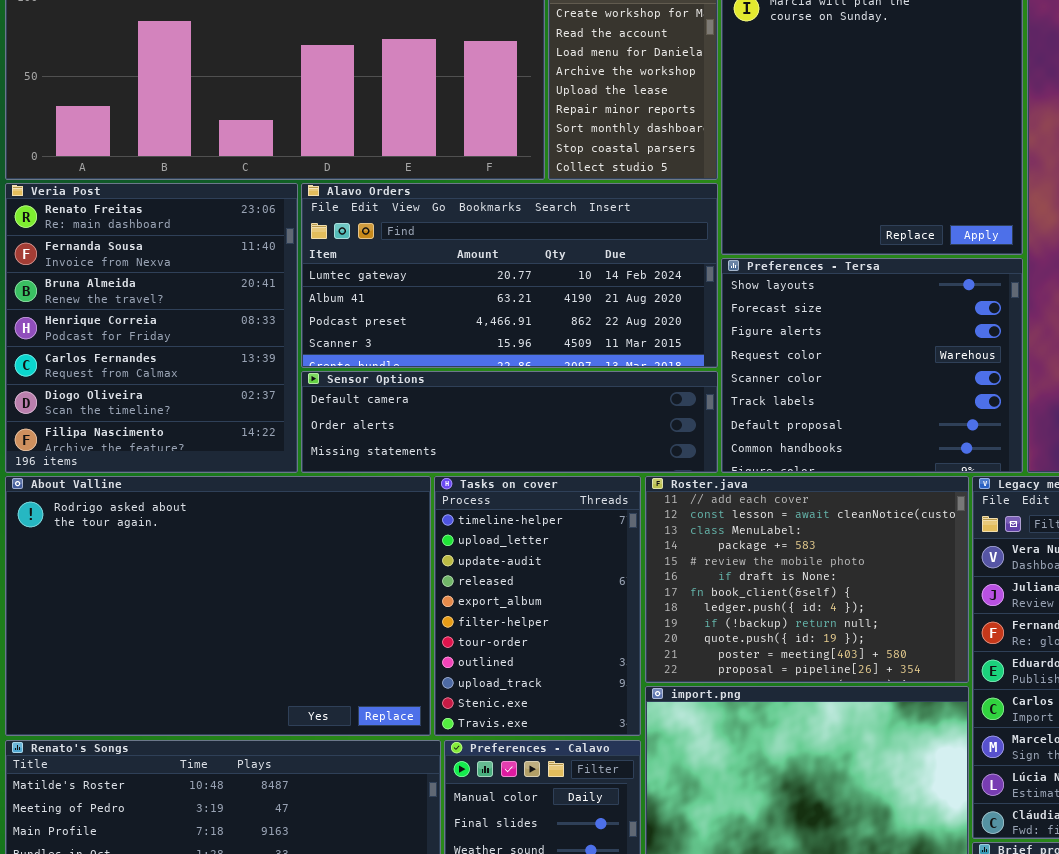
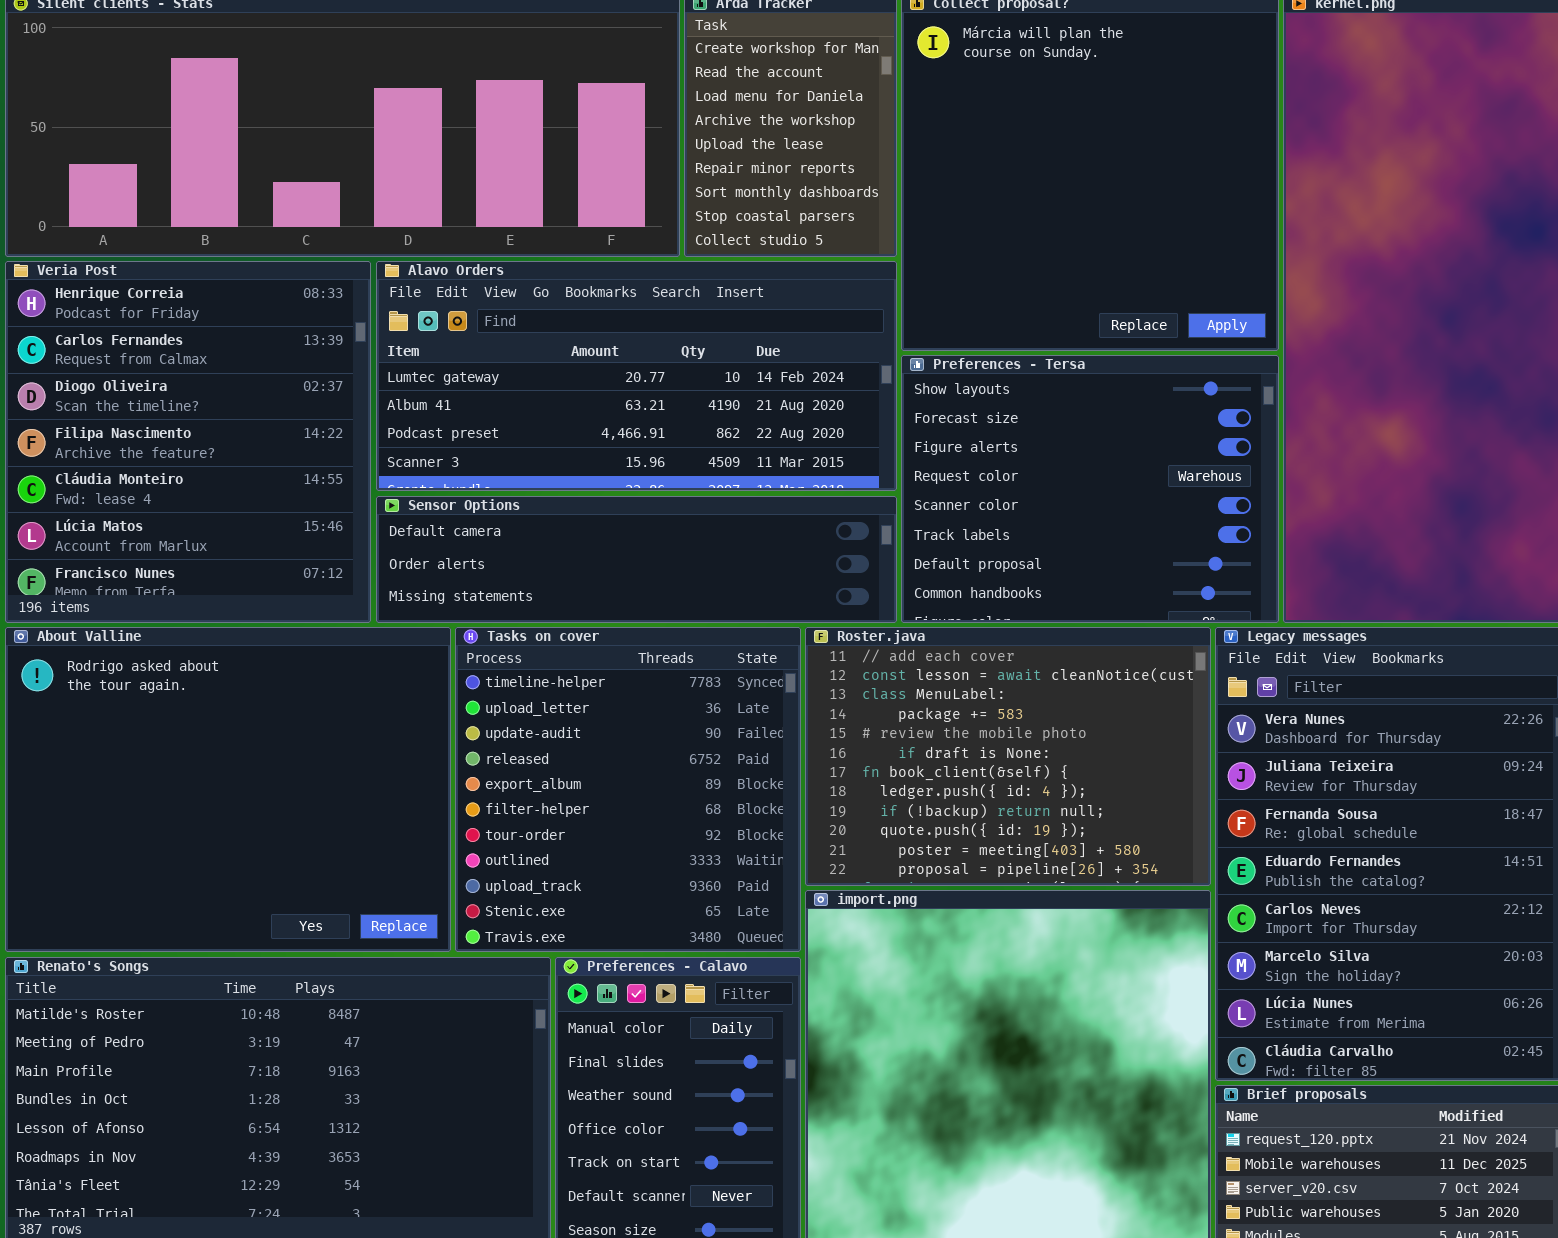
Veria Post: [5,183,298,473] -> [5,261,371,623], scrolled down 3 rows
About Valline: [5,476,431,736] -> [5,627,451,952], resized
Tasks on cover: [434,476,641,736] -> [455,627,801,952], resized

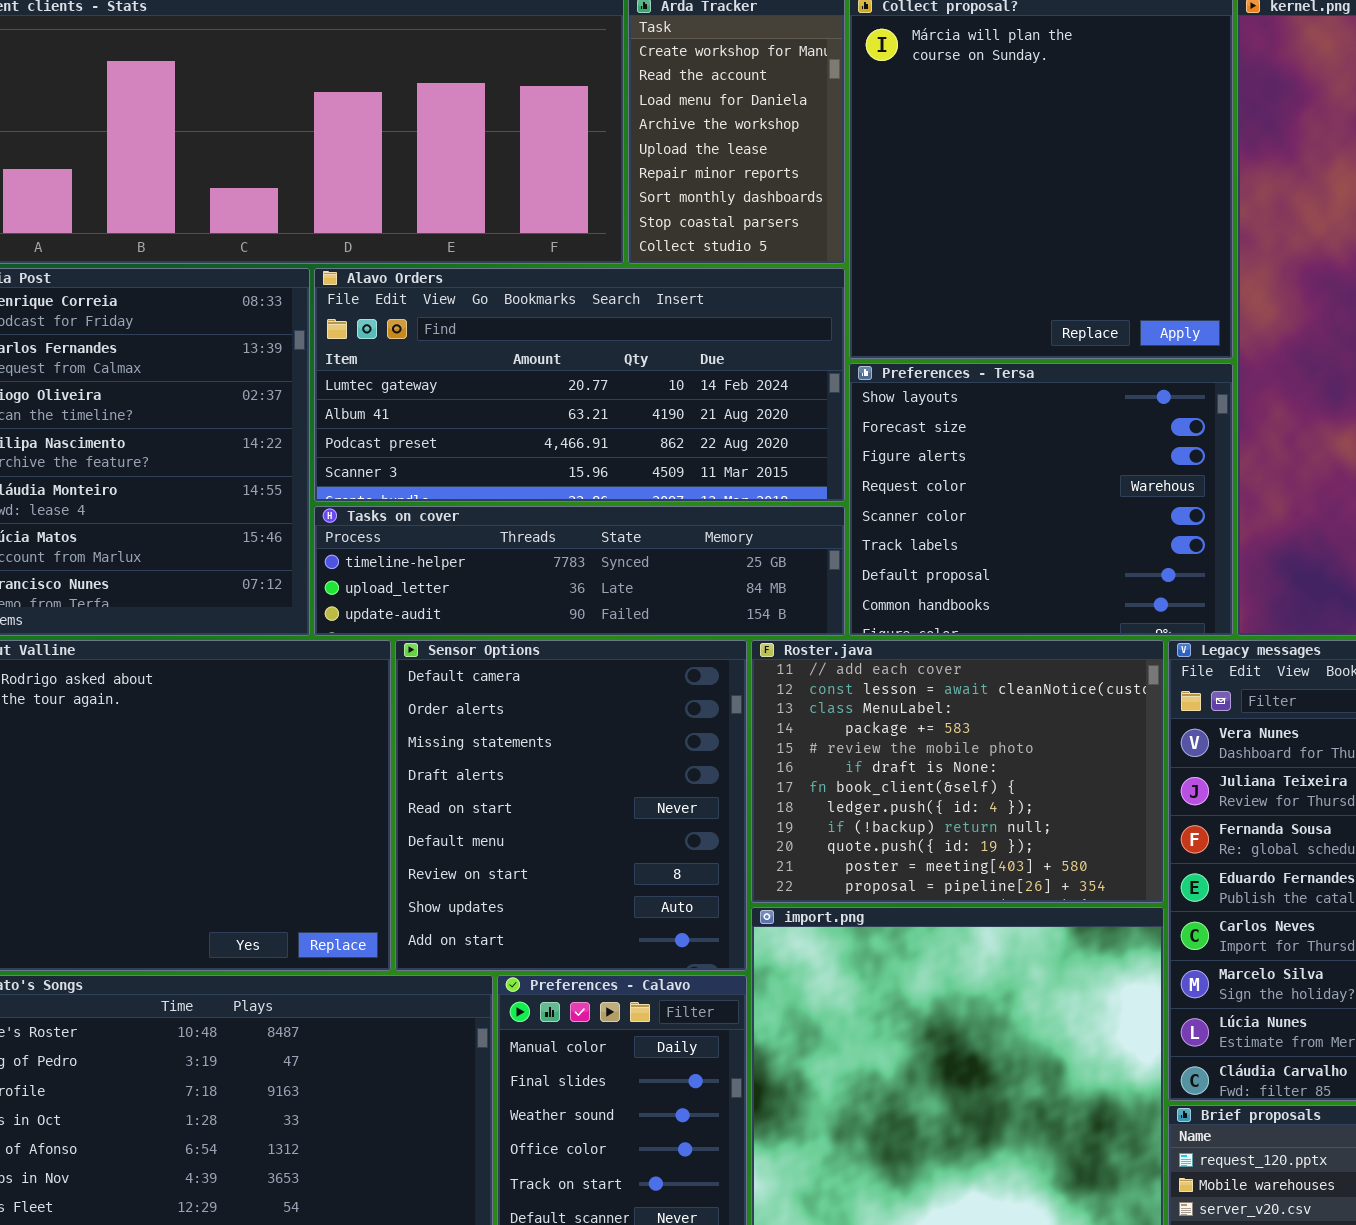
Sensor Options: [376,496,897,623] -> [395,640,747,971], moved, resized
Tasks on cover: [455,627,801,952] -> [314,506,845,636], moved, resized

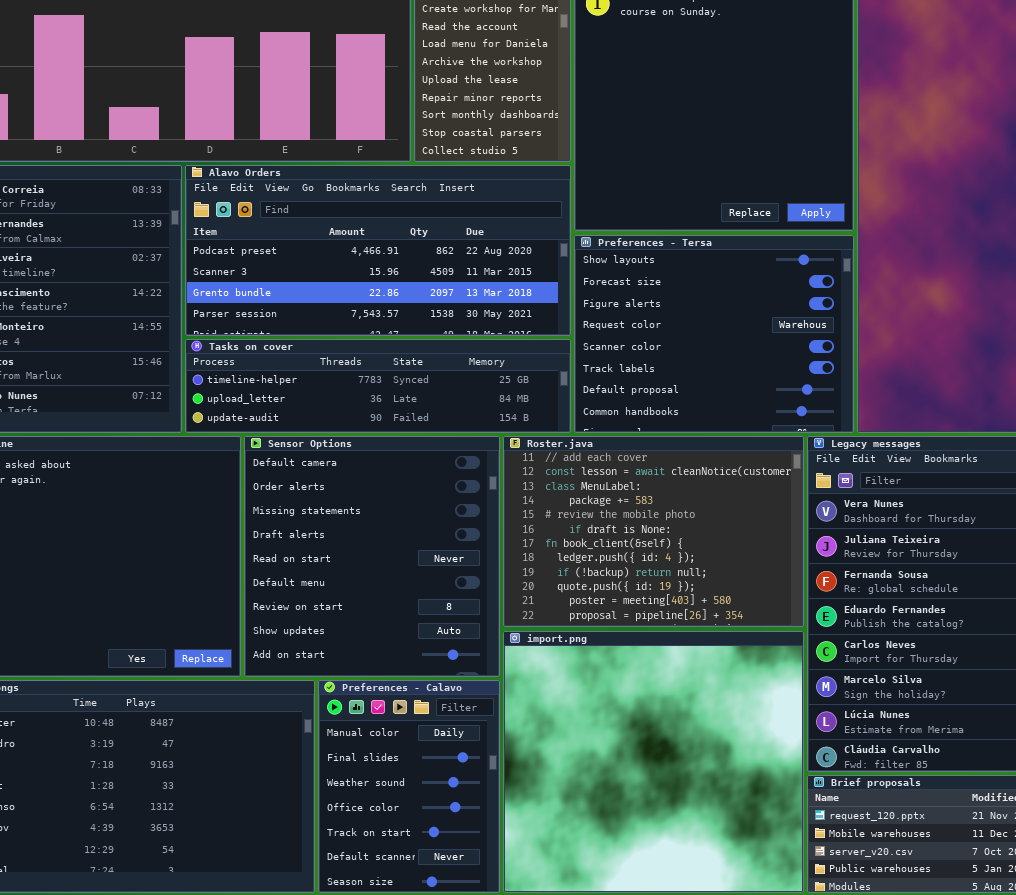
Alavo Orders: [314,268,845,502] -> [185,165,571,336], scrolled down 2 rows

